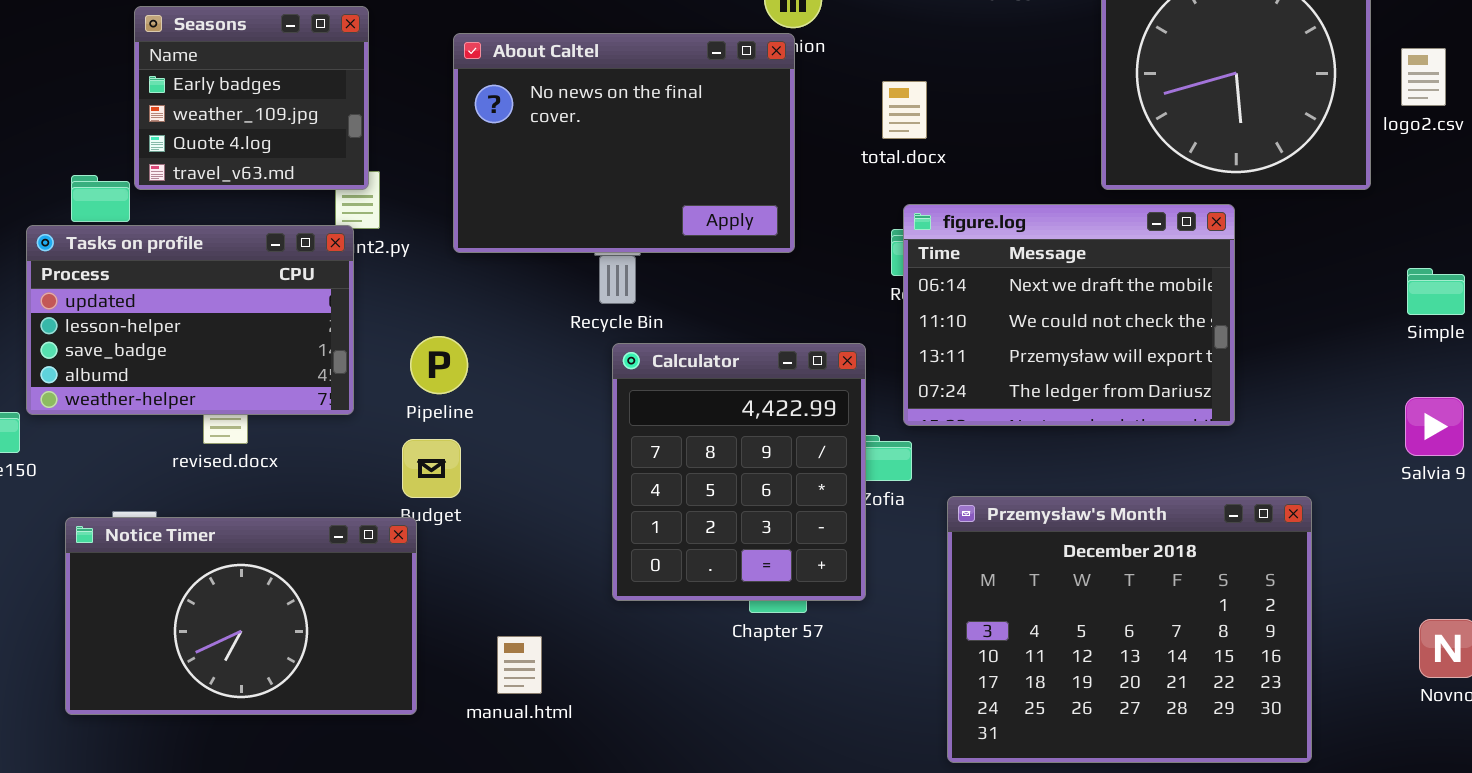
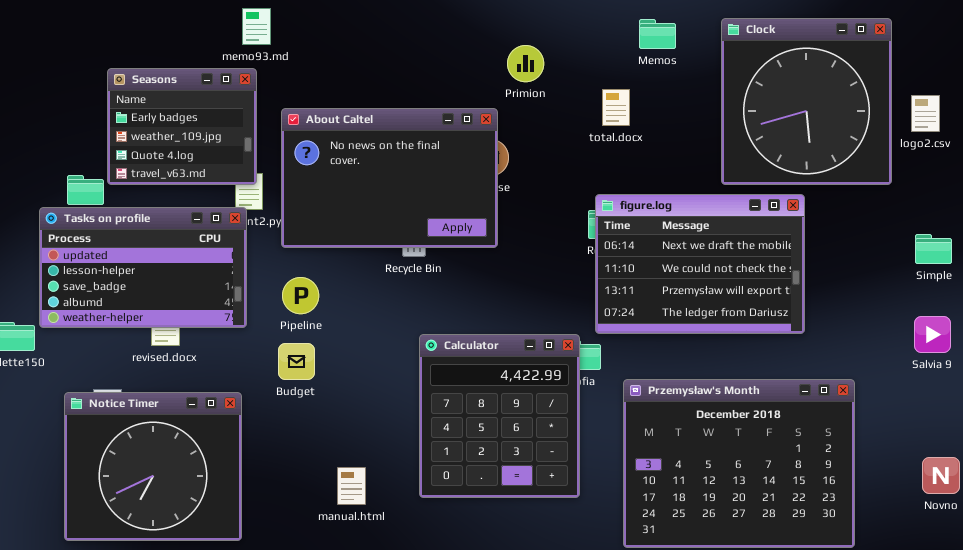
About Caltel: [453,33,795,253] -> [281,108,498,248], moved
total.docx: [882,81,927,139] -> [602,89,630,126], moved
Calculator: [612,343,866,601] -> [419,334,580,498], moved
Notice Timer: [65,517,417,715] -> [64,392,242,541], resized

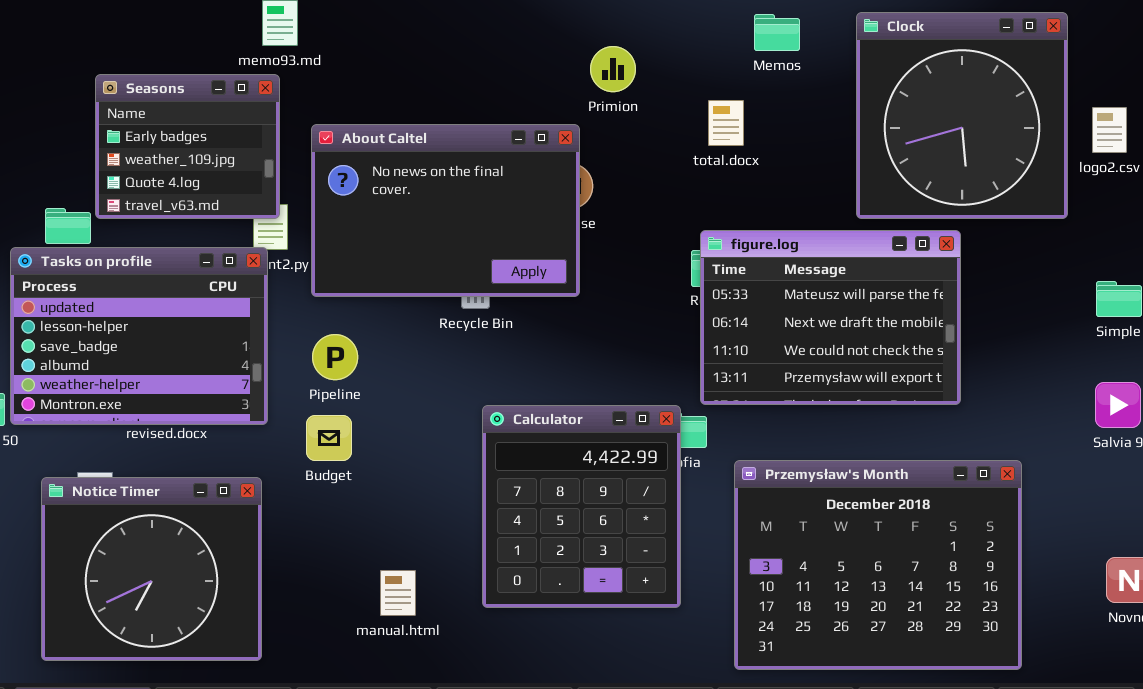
figure.log: [595,194,805,334] -> [700,230,961,405], scrolled up 1 row
Tasks on profile: [39,207,247,328] -> [10,247,268,425], resized

